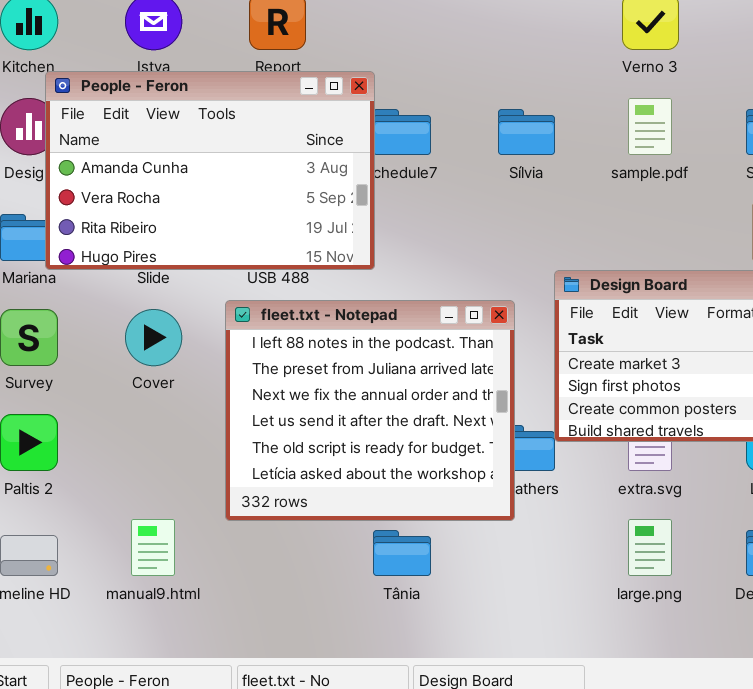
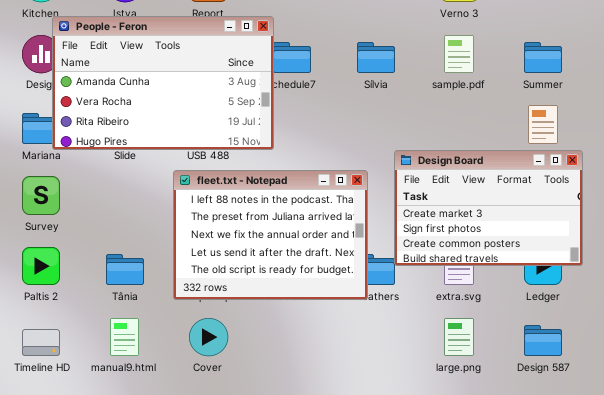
fleet.txt - Notepad: [225,300,515,521] -> [173,170,368,300], resized
Cover: [125,309,182,366] -> [189,318,228,356], moved
Tânia: [373,530,431,576] -> [106,254,144,285], moved

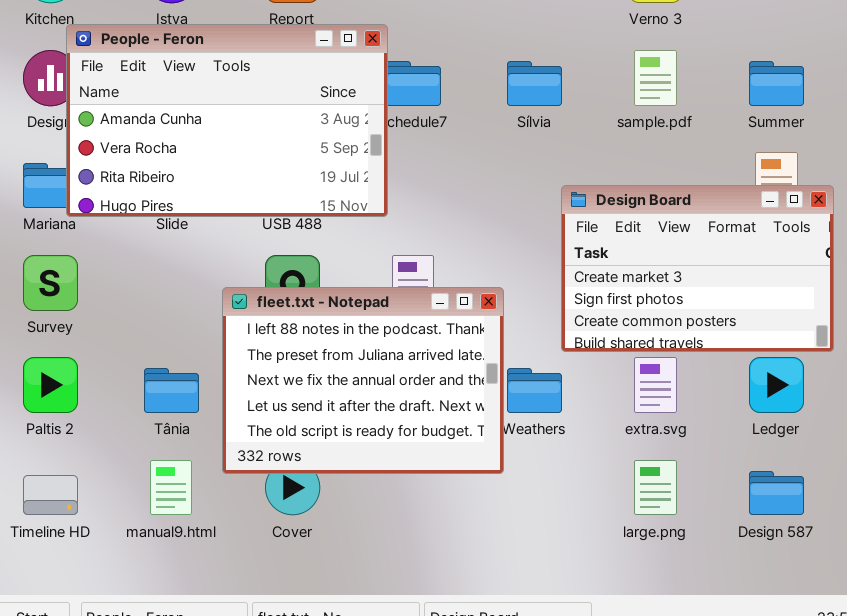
Design Board: [394,150,583,266] -> [561,185,834,352], moved
fleet.txt - Notepad: [173,170,368,300] -> [222,287,504,474], moved

